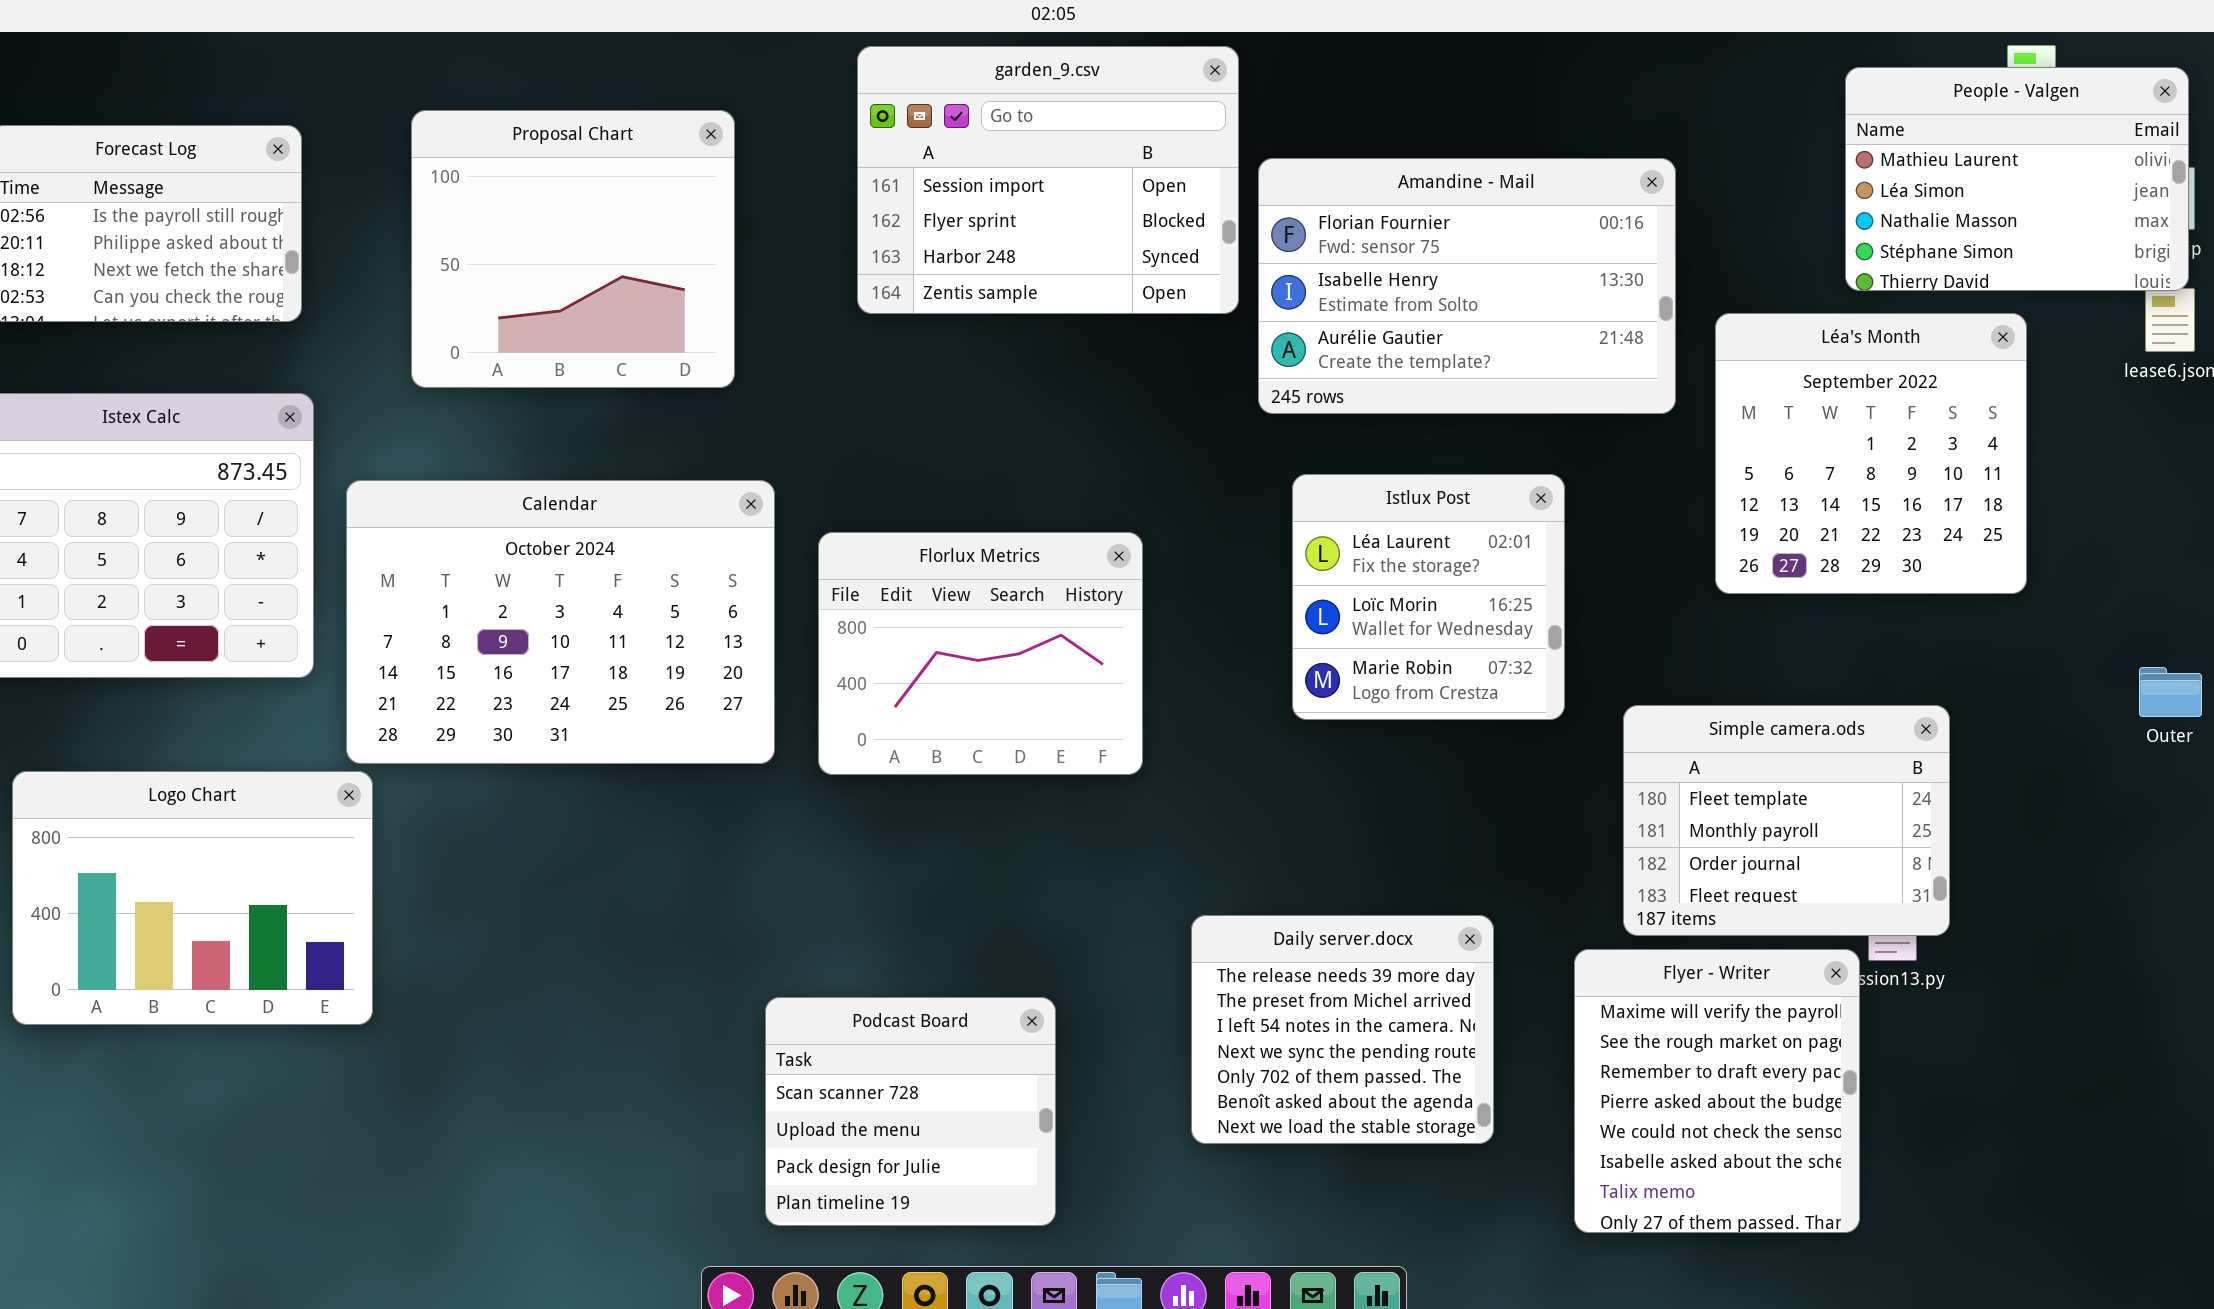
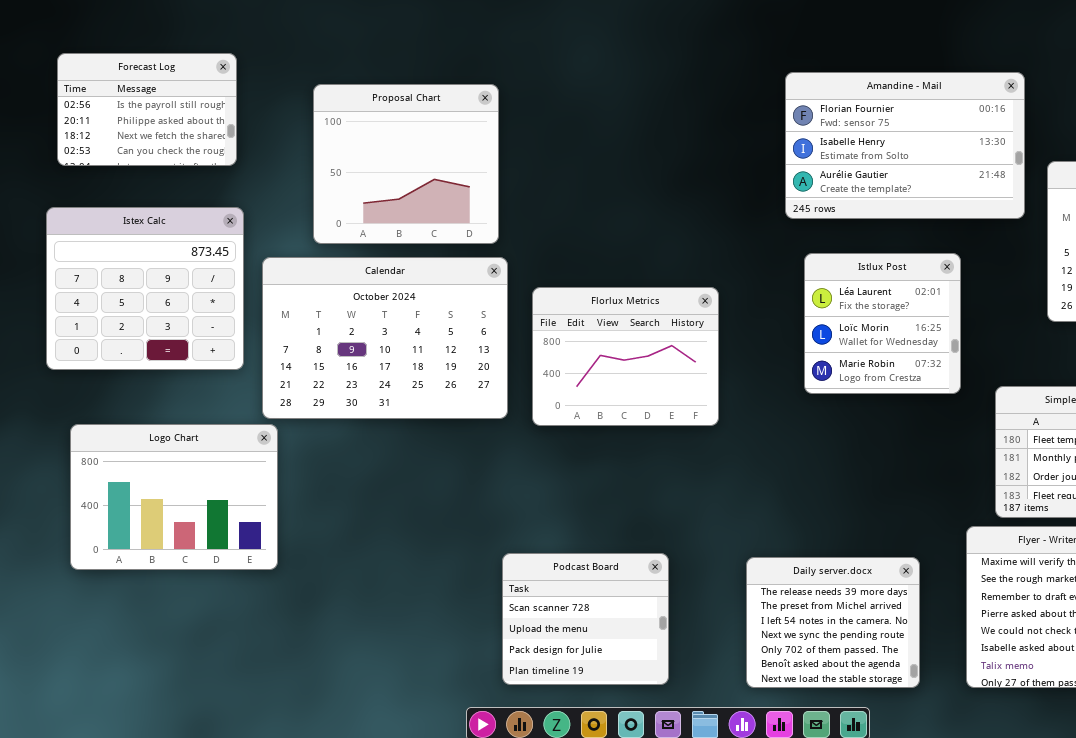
garden_9.csv: [857,46,1239,314] -> none, closed
Proposal Chart: [411,110,735,388] -> [313,84,499,244], moved
Daily server.docx: [1191,915,1494,1144] -> [746,557,920,688], moved

